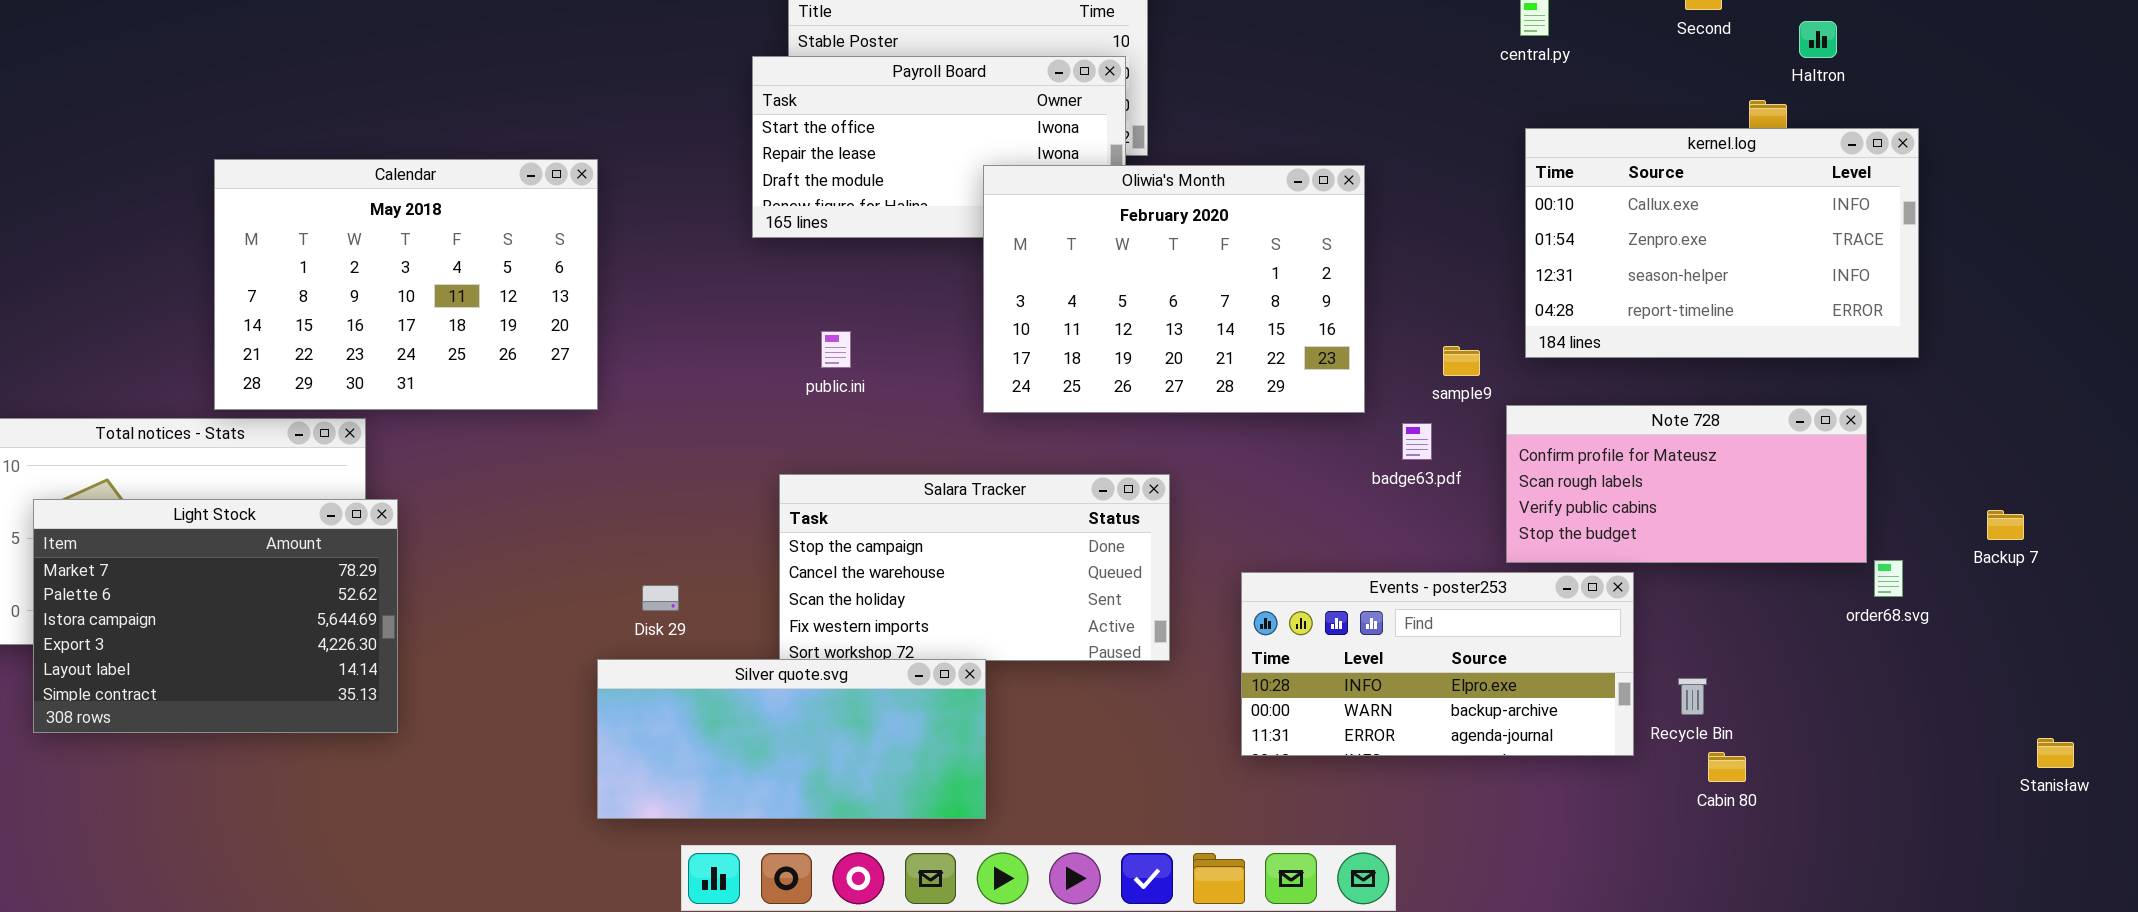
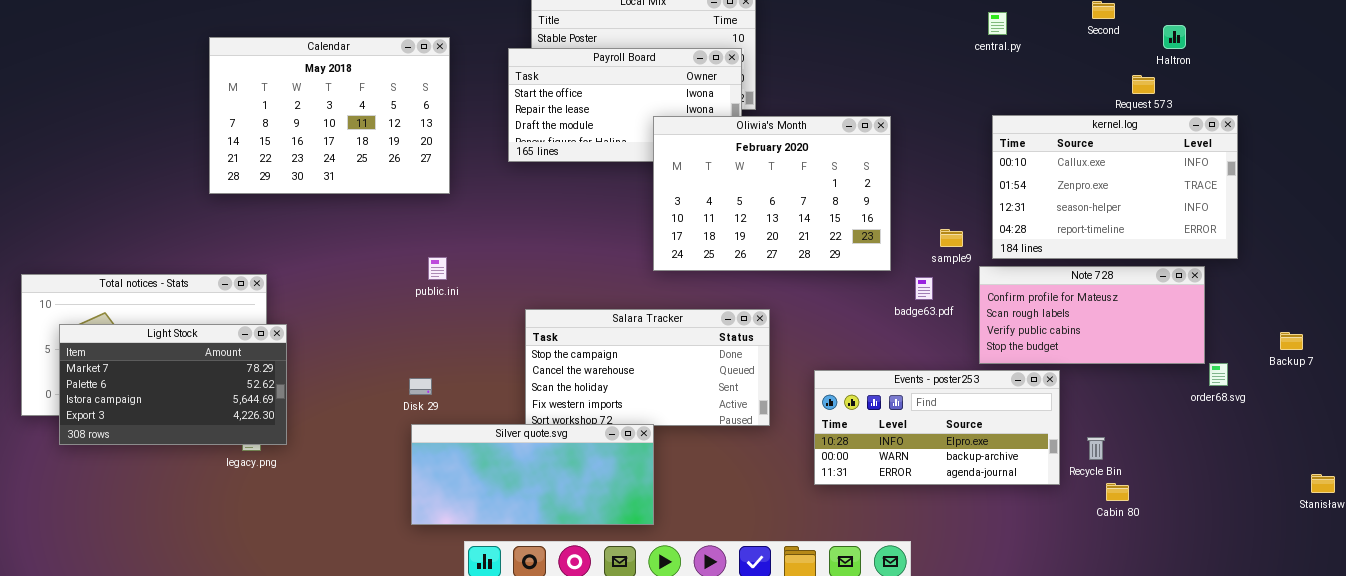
kernel.log: [1525,128,1919,358] -> [992,115,1238,259], moved
Calendar: [214,159,598,410] -> [209,37,450,194], moved
public.ini: [821,331,851,368] -> [428,257,447,280], moved
Light Stock: [33,499,398,733] -> [59,324,287,445], resized
Disk 29: [642,585,679,611] -> [409,378,432,395], moved

